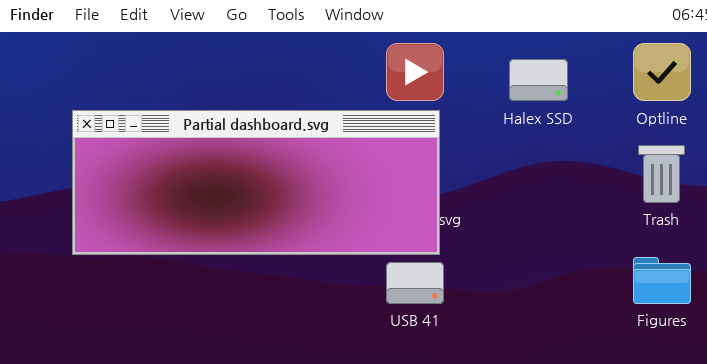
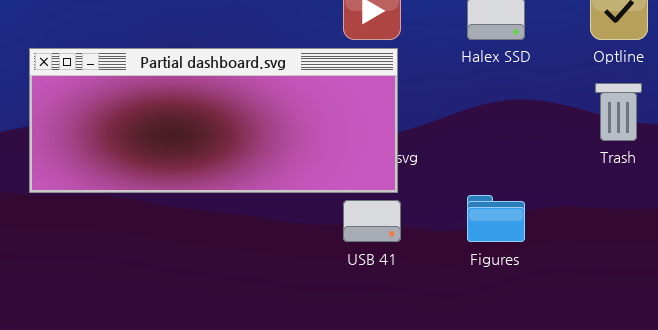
Figures: [633,257,691,304] -> [467,195,525,242], moved

